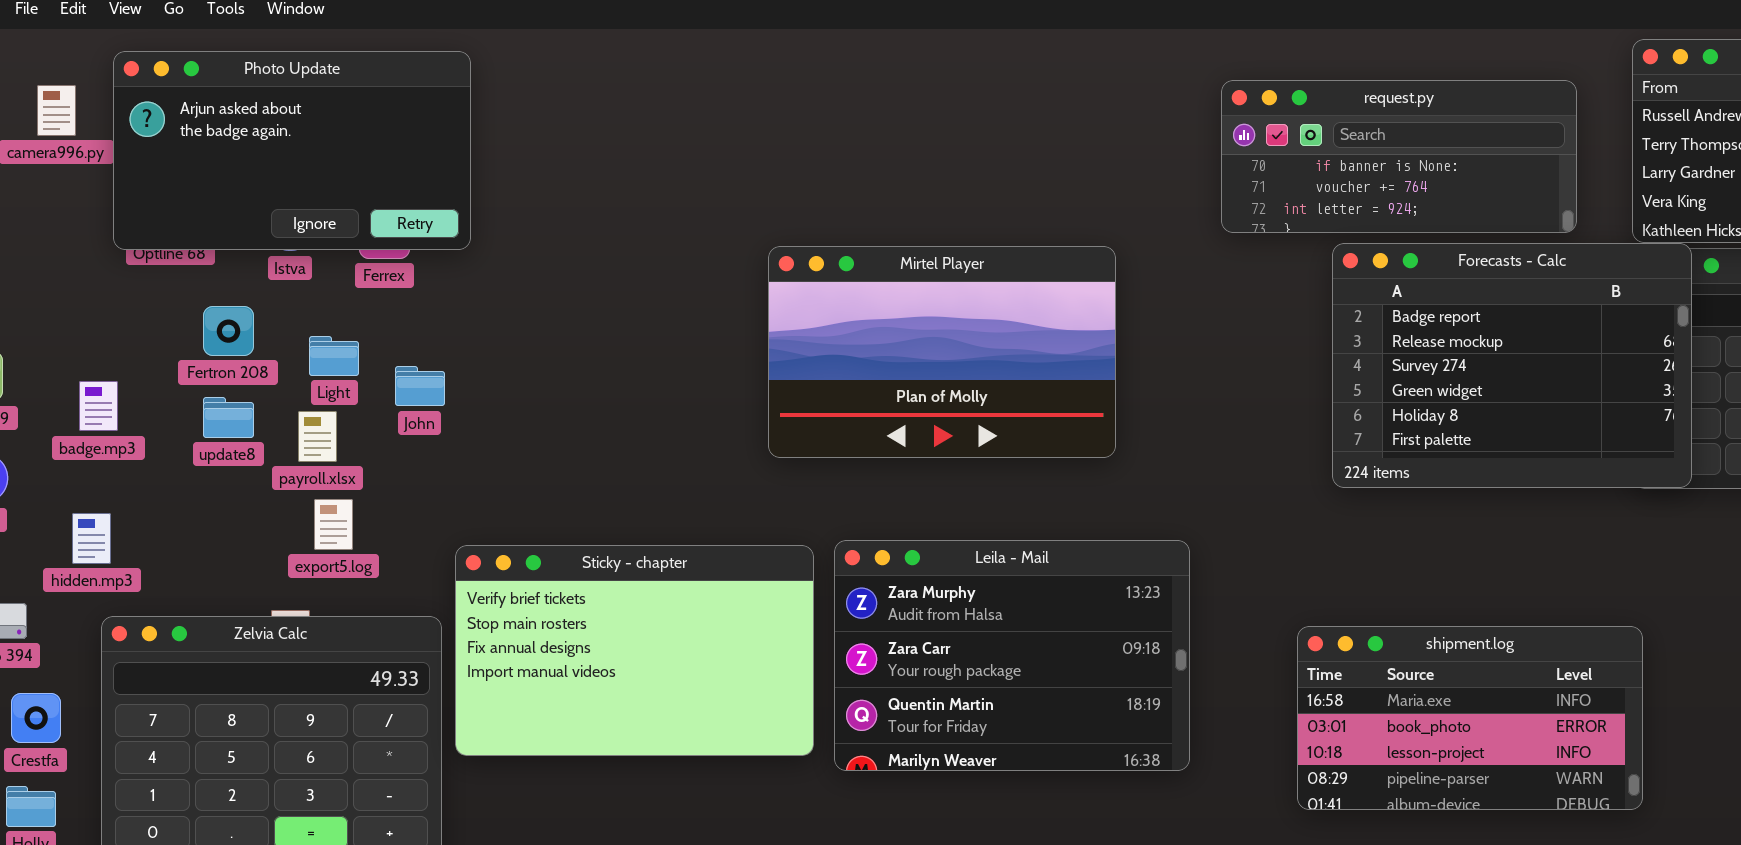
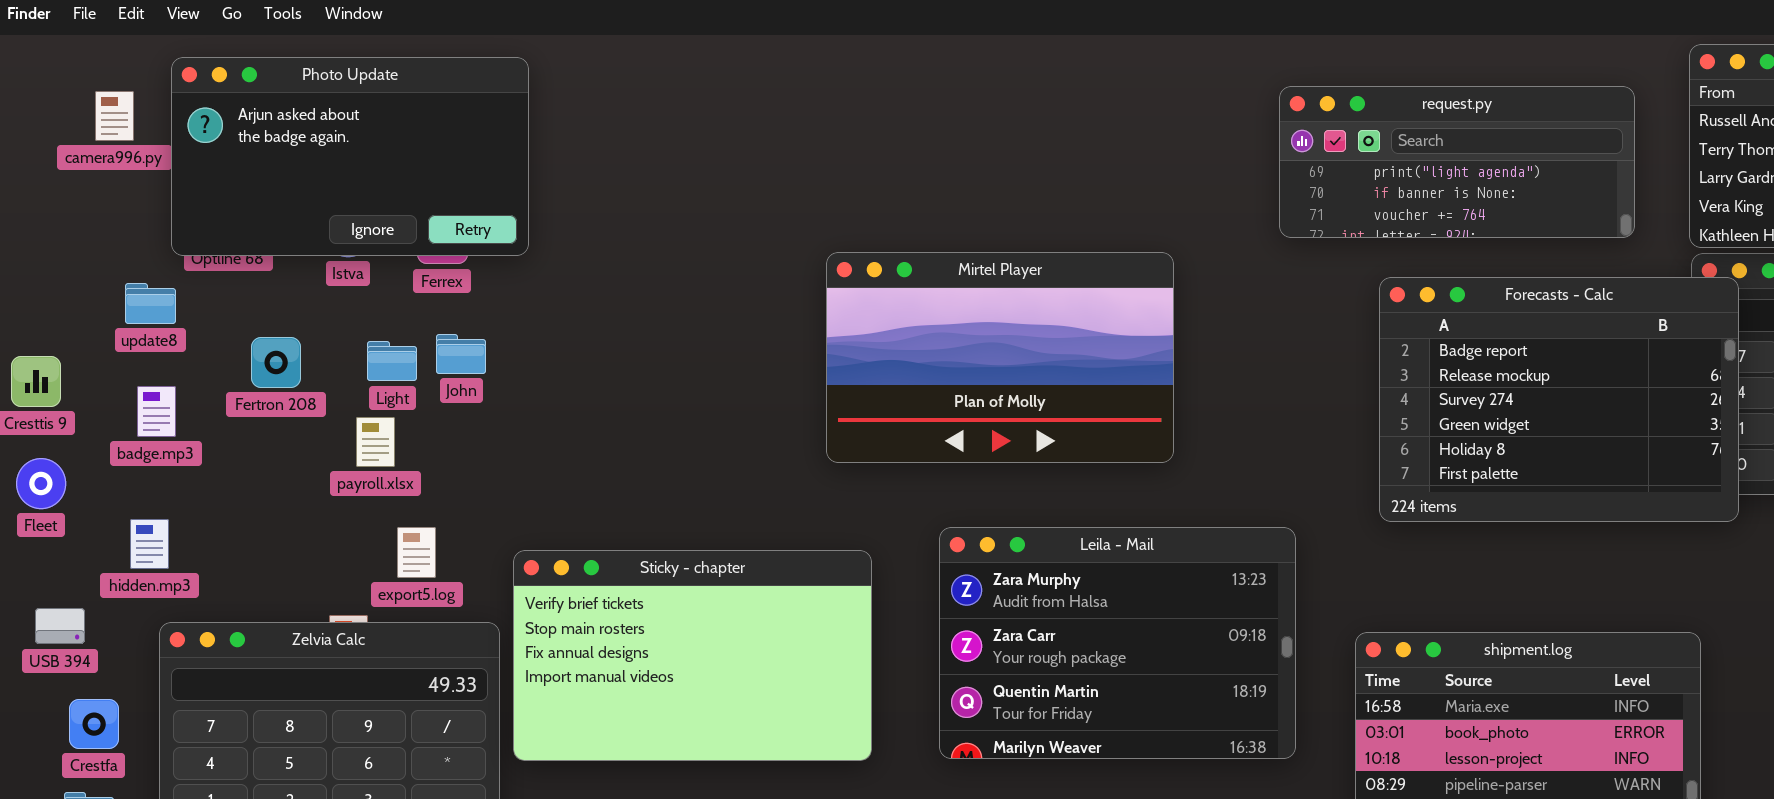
request.py: [1221,80,1577,233] -> [1279,86,1635,238], scrolled up 1 row
Forecasts - Calc: [1332,243,1692,488] -> [1379,277,1739,522], moved
Fertron 208: [203,306,254,356] -> [251,337,301,388], moved
John: [395,366,445,406] -> [436,334,486,374], moved
update8: [203,397,254,438] -> [125,283,176,324], moved
export5.log: [314,499,353,550] -> [397,527,436,578], moved
Leila - Mail: [834,540,1190,771] -> [939,527,1296,759], moved

